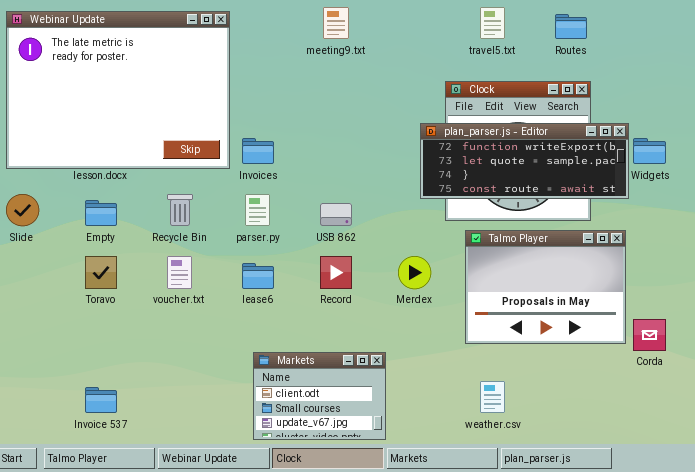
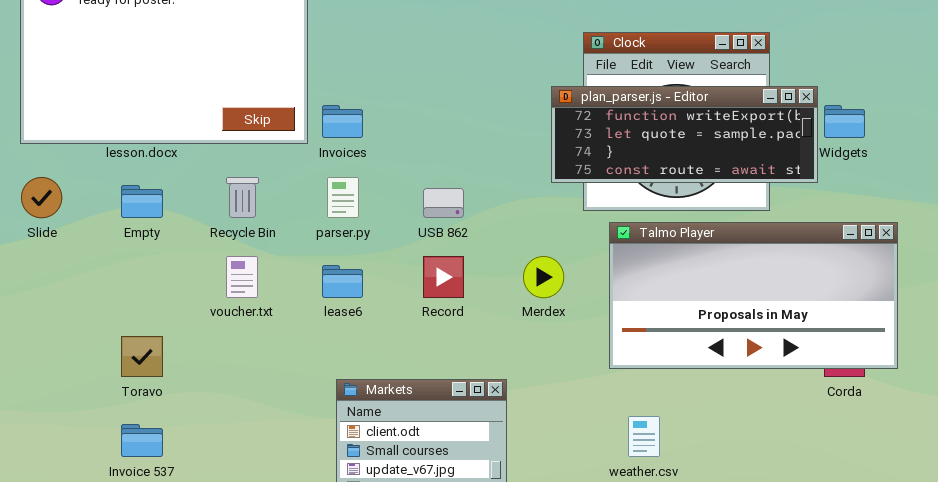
Talmo Player: [465,230,626,344] -> [609,222,898,369], resized
Toravo: [85,256,117,289] -> [121,336,163,377], moved

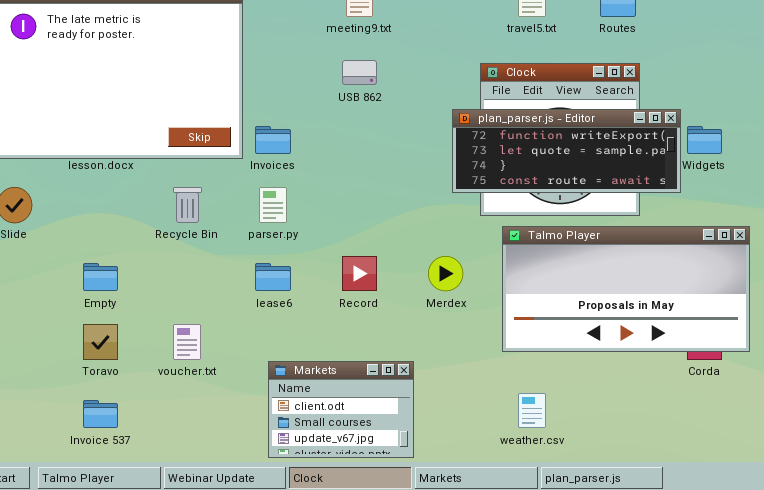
Empty: [121,185,163,218] -> [83,263,118,291], moved
USB 862: [423,188,464,218] -> [342,60,377,85], moved
voucher.txt: [226,256,258,298] -> [173,324,201,360], moved

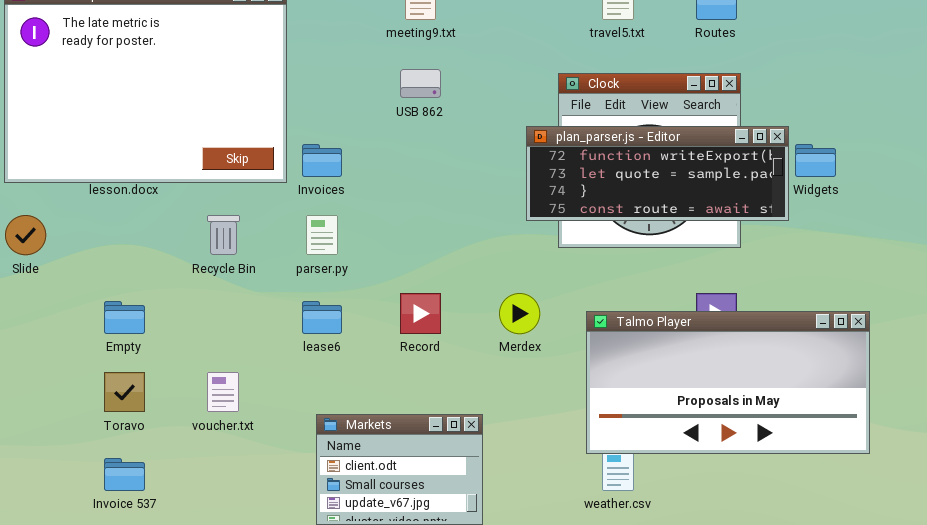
Talmo Player: [502,226,750,352] -> [586,311,870,454], moved

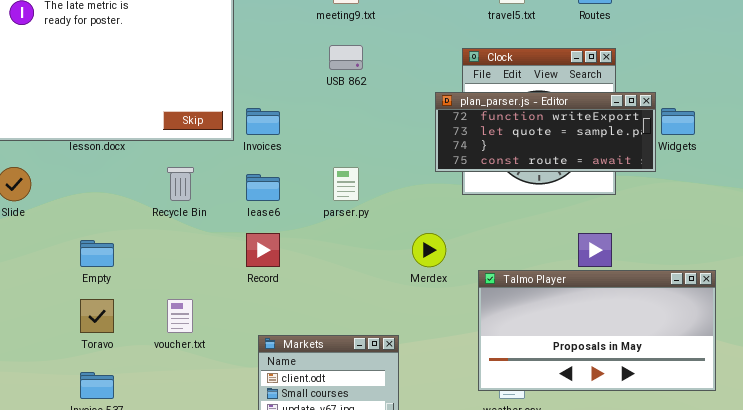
parser.py: [306,215,338,255] -> [333,167,359,201], moved
Record: [400,293,441,334] -> [246,233,280,267], moved
lease6: [302,301,342,334] -> [246,174,280,201], moved
Talmo Player: [586,311,870,454] -> [478,270,716,391], moved

